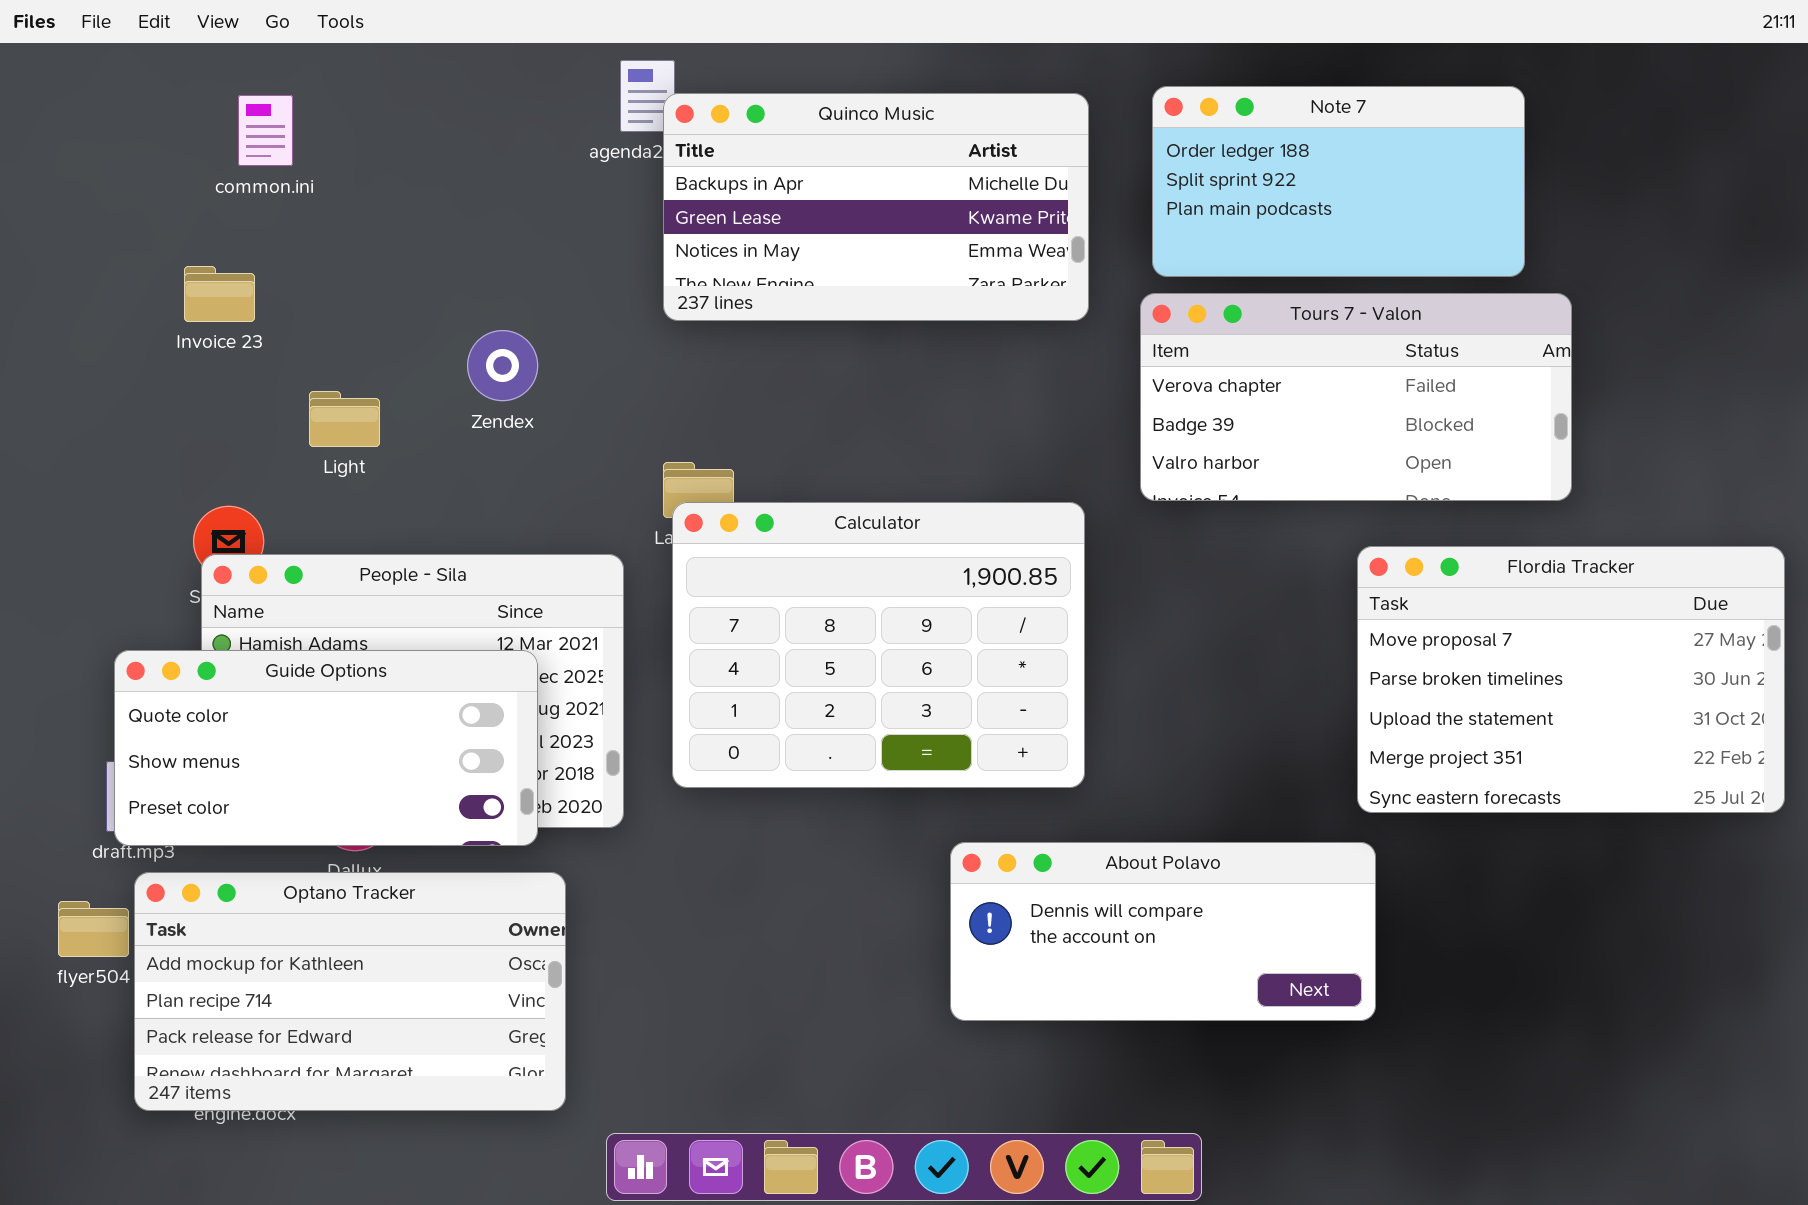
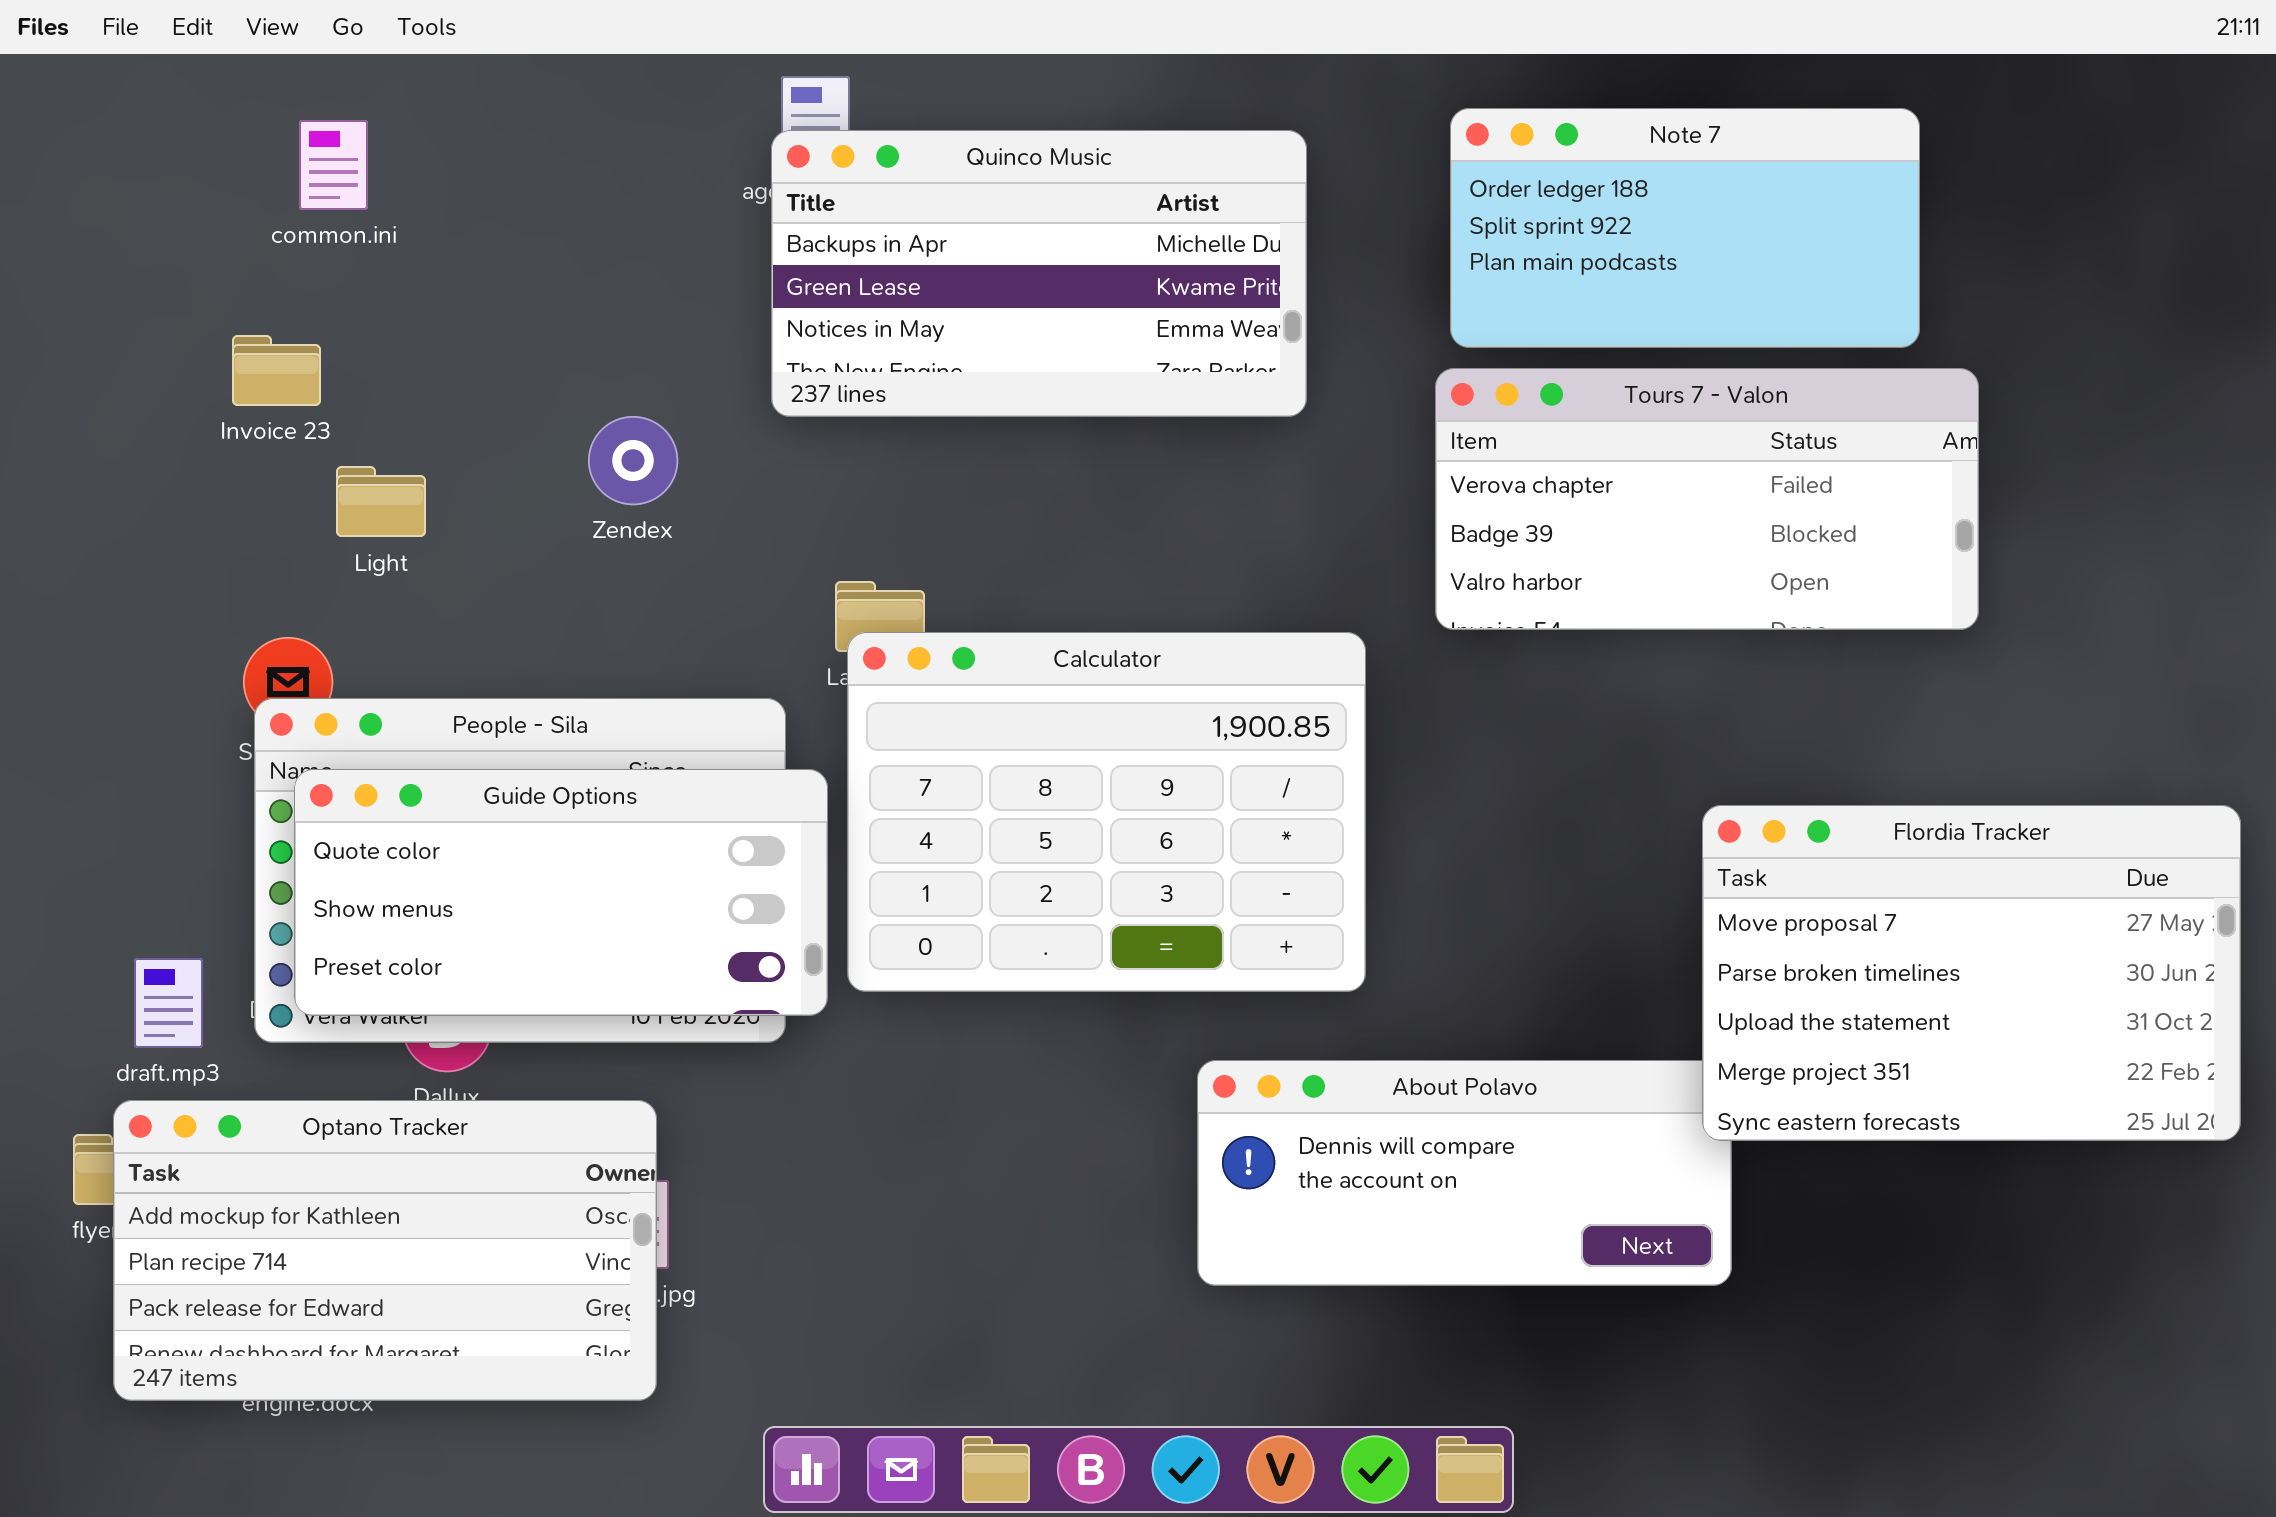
Quinco Music: [663,93,1089,321] -> [771,130,1307,417], moved
Light: [309,391,380,447] -> [336,466,426,537], moved
Flordia Tracker: [1357,546,1785,813] -> [1702,805,2241,1141], moved
Guide Options: [114,650,538,846] -> [294,769,828,1016], moved
Optano Tracker: [134,872,566,1111] -> [113,1100,657,1401], moved

